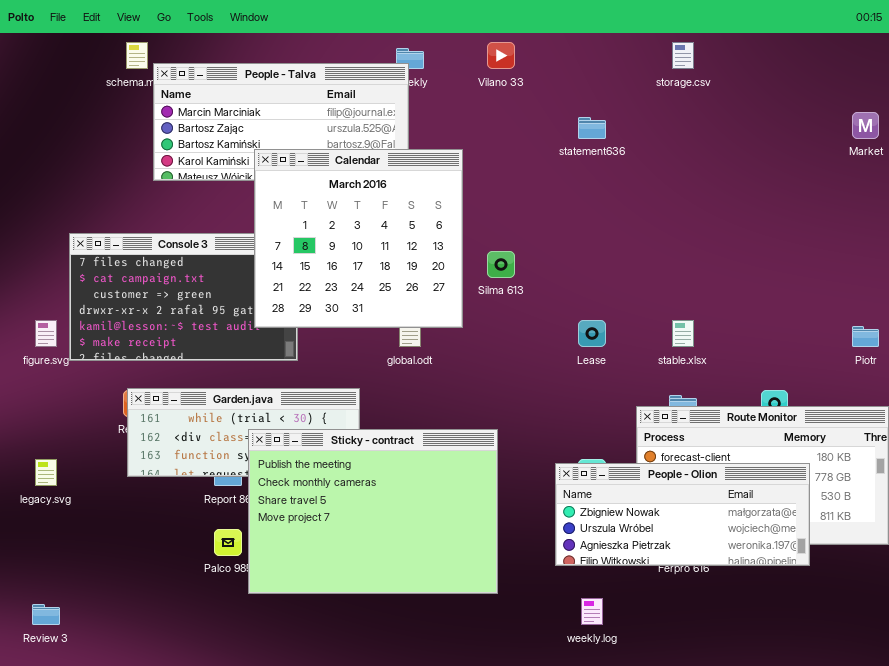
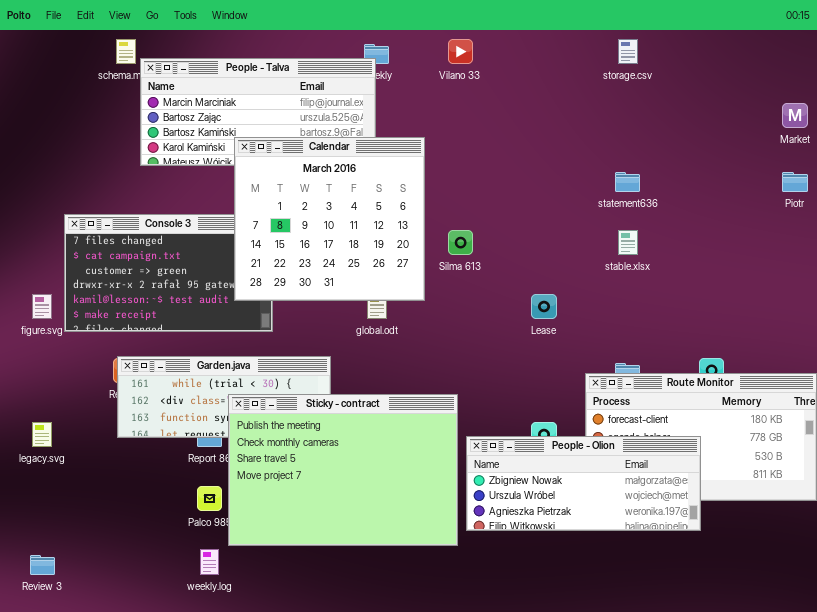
statement636: [578,117,606,139] -> [615,172,640,192], moved
stable.xlsx: [672,320,694,347] -> [618,230,638,255], moved
Piotr: [852,326,879,347] -> [782,172,808,192], moved
People - Olion: [555,463,810,566] -> [466,436,701,531], moved
weekly.log: [581,598,603,625] -> [200,549,219,575], moved

